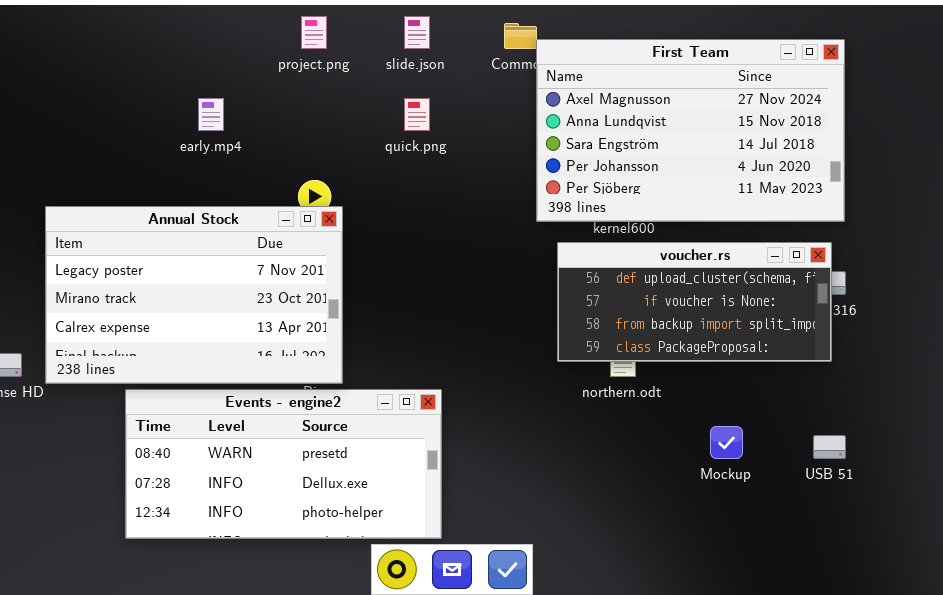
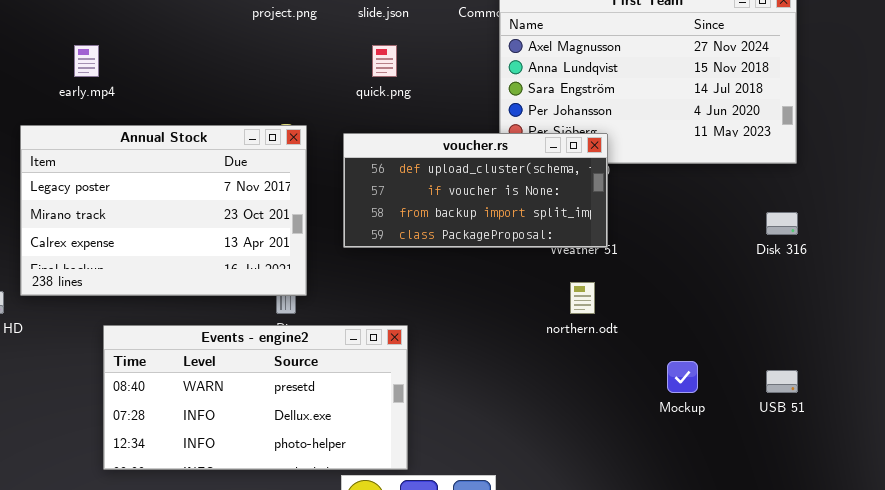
early.mp4: [198,98,224,131] -> [74,45,99,77], moved
Annual Stock: [45,206,343,384] -> [20,125,307,296], moved
voucher.rs: [557,242,832,362] -> [343,133,608,248], moved

